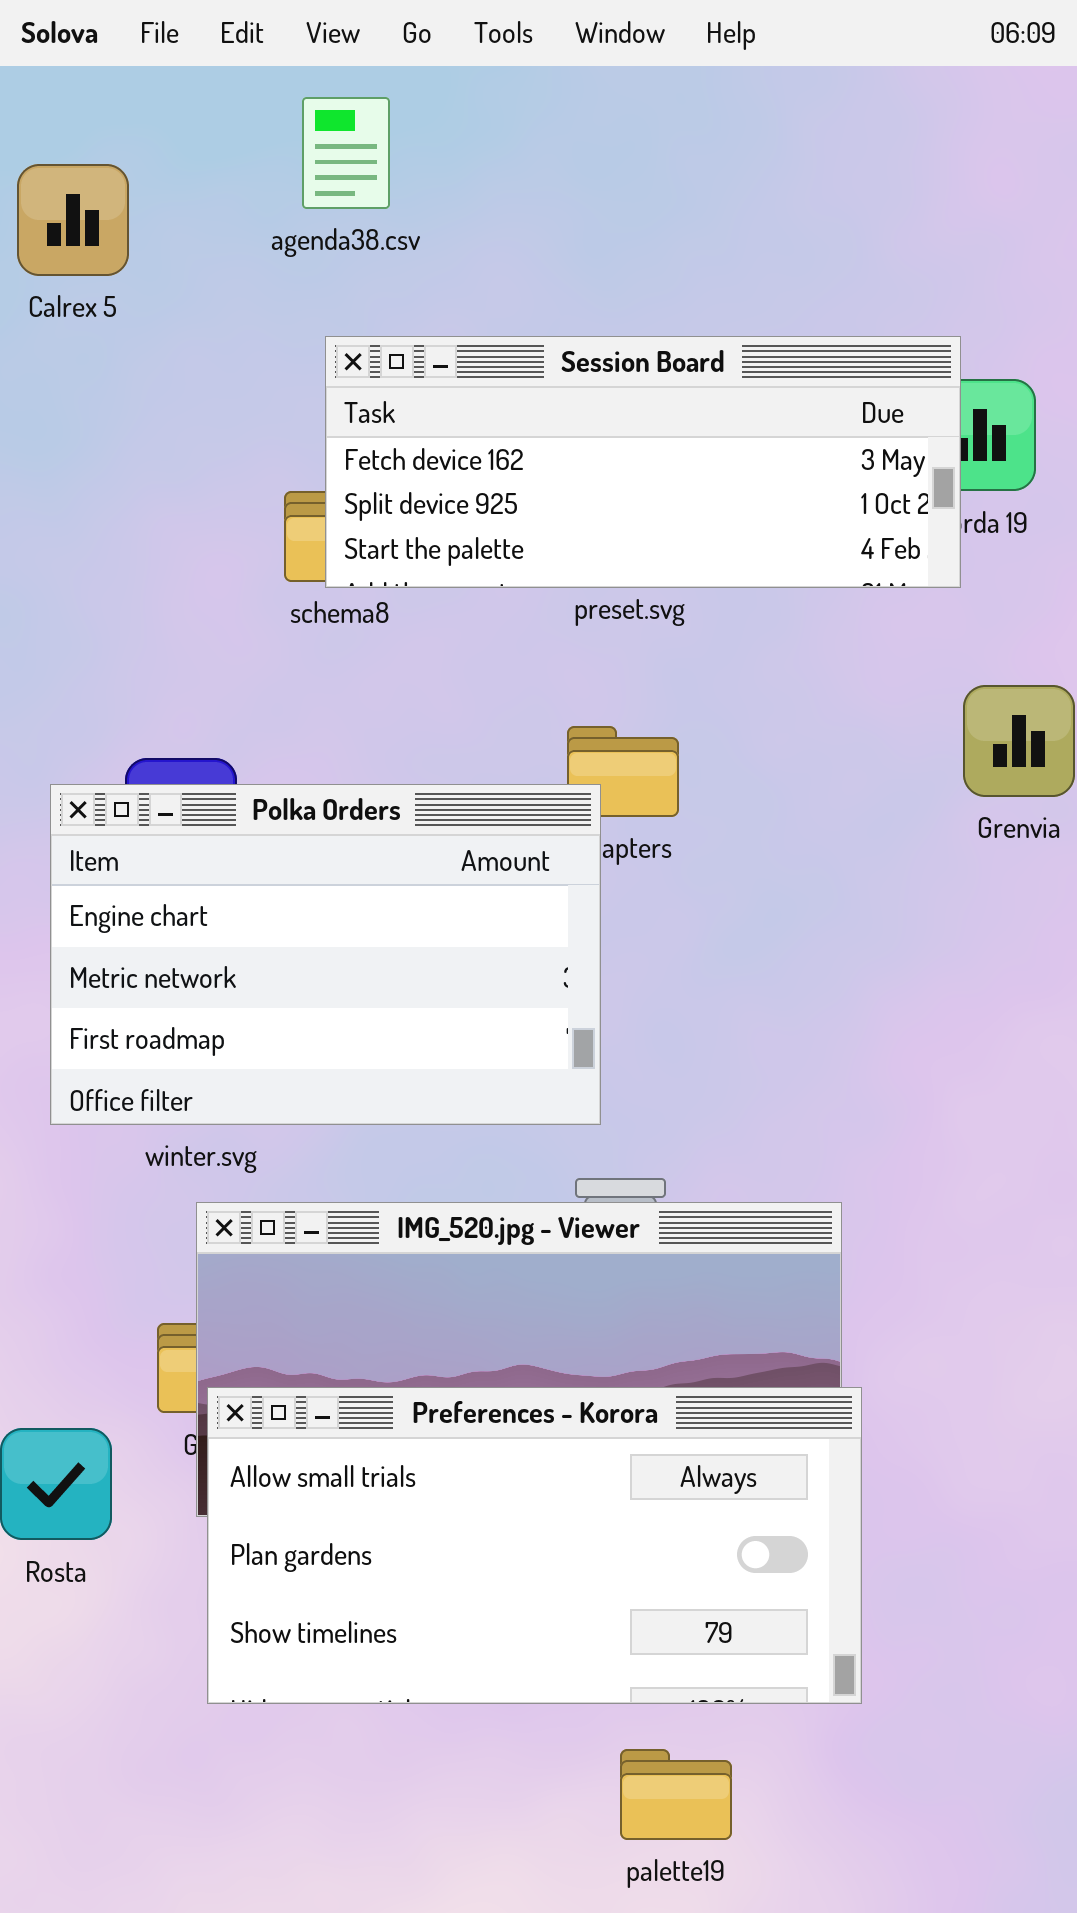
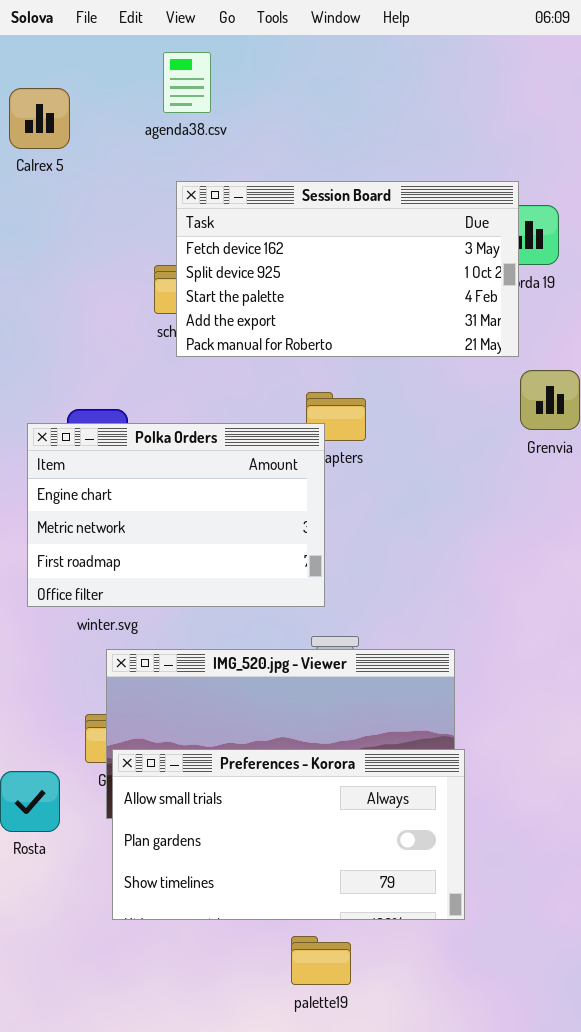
Session Board: [325,336,961,588] -> [176,181,519,357], resized
palette19: [620,1749,732,1840] -> [291,936,351,985], moved

